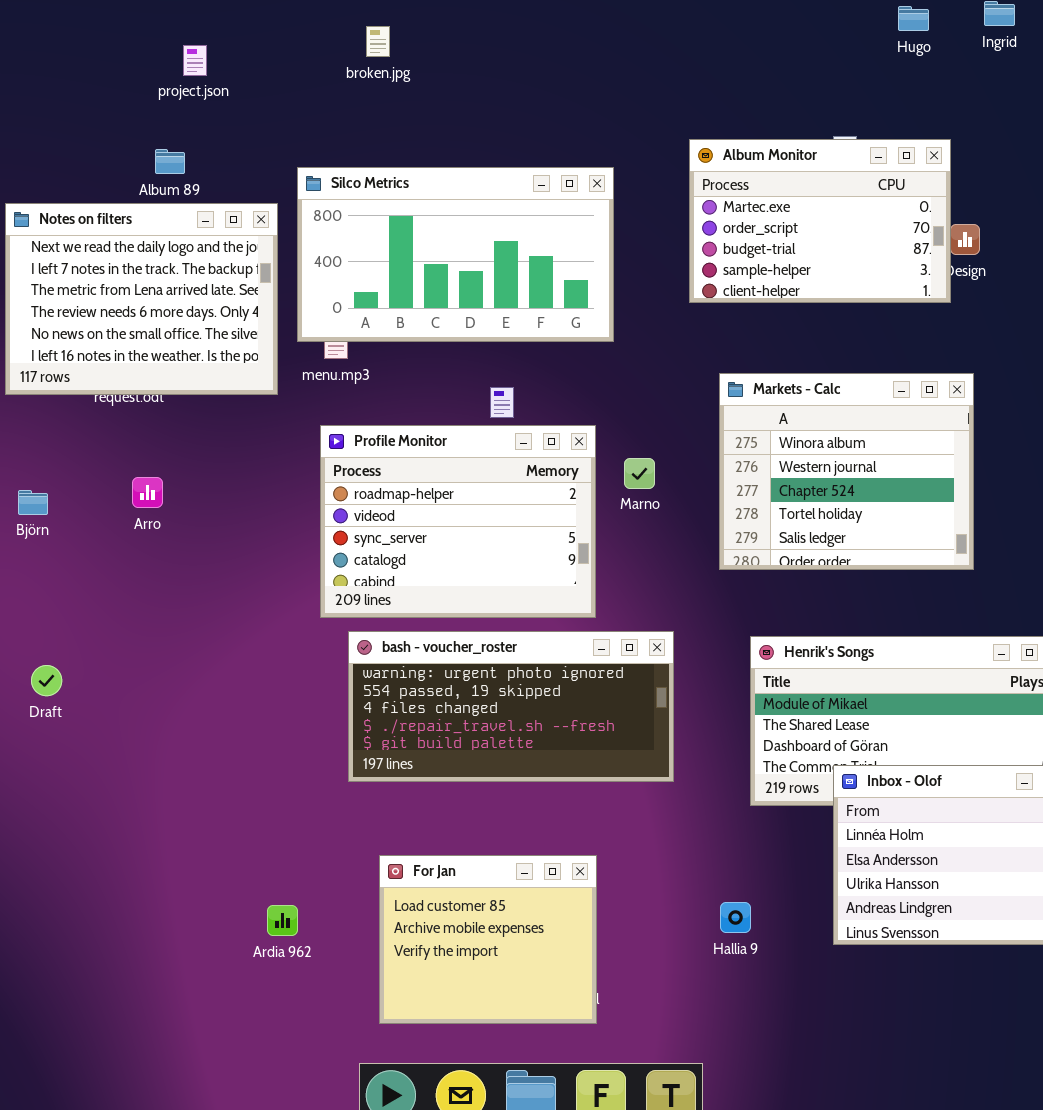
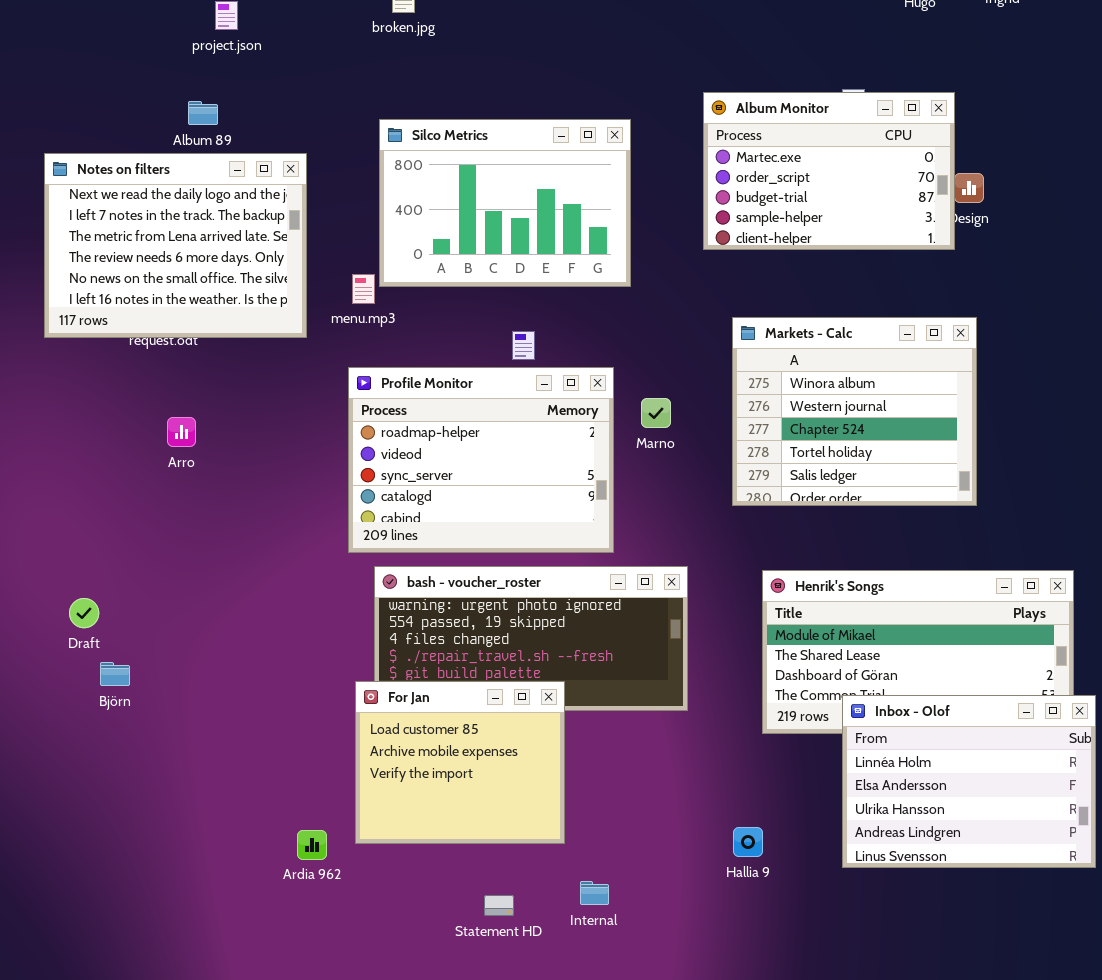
Silco Metrics: [297,167,614,342] -> [379,119,631,287], resized
Björn: [18,490,48,515] -> [100,662,130,686], moved
For Jan: [379,855,597,1024] -> [355,681,565,844], moved

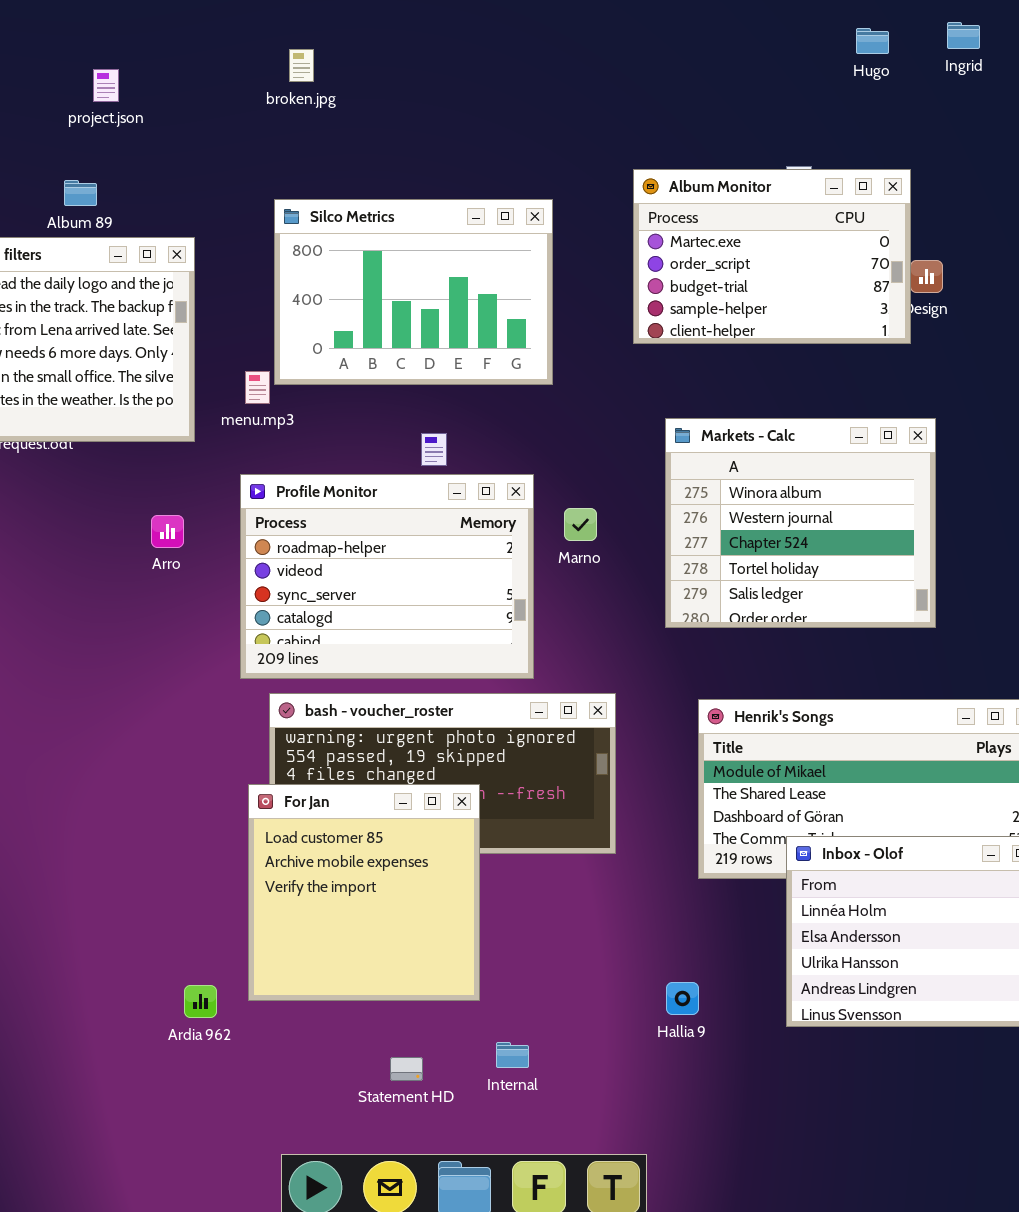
Arro: [167,417,196,447] -> [151,515,184,548], moved
For Jan: [355,681,565,844] -> [248,784,480,1001], resized

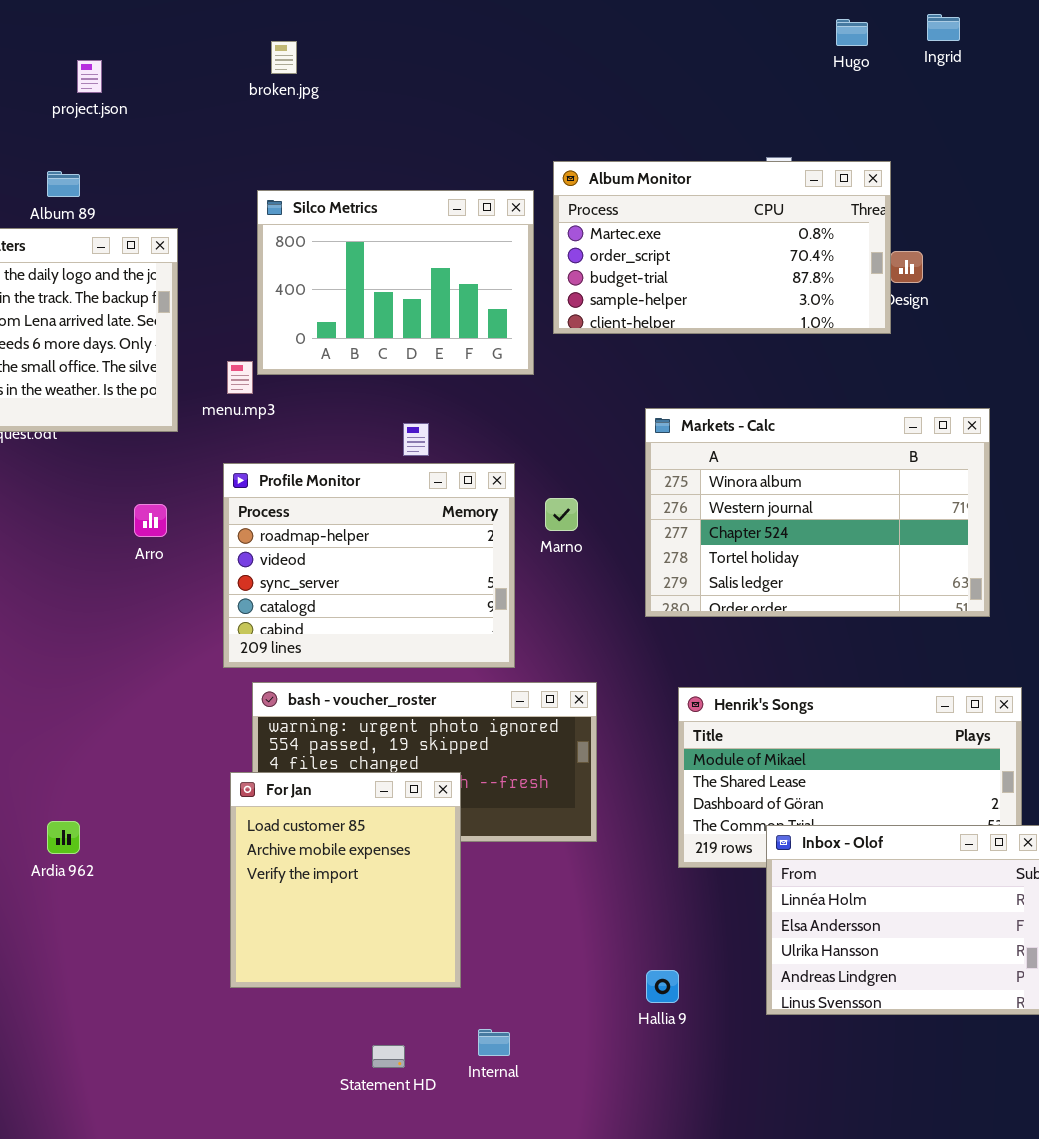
Album Monitor: [633,169,911,344] -> [553,161,891,334], resized
Markets - Calc: [665,418,936,628] -> [645,408,990,617], resized
Ardia 962: [184,985,217,1018] -> [47,821,80,854], moved

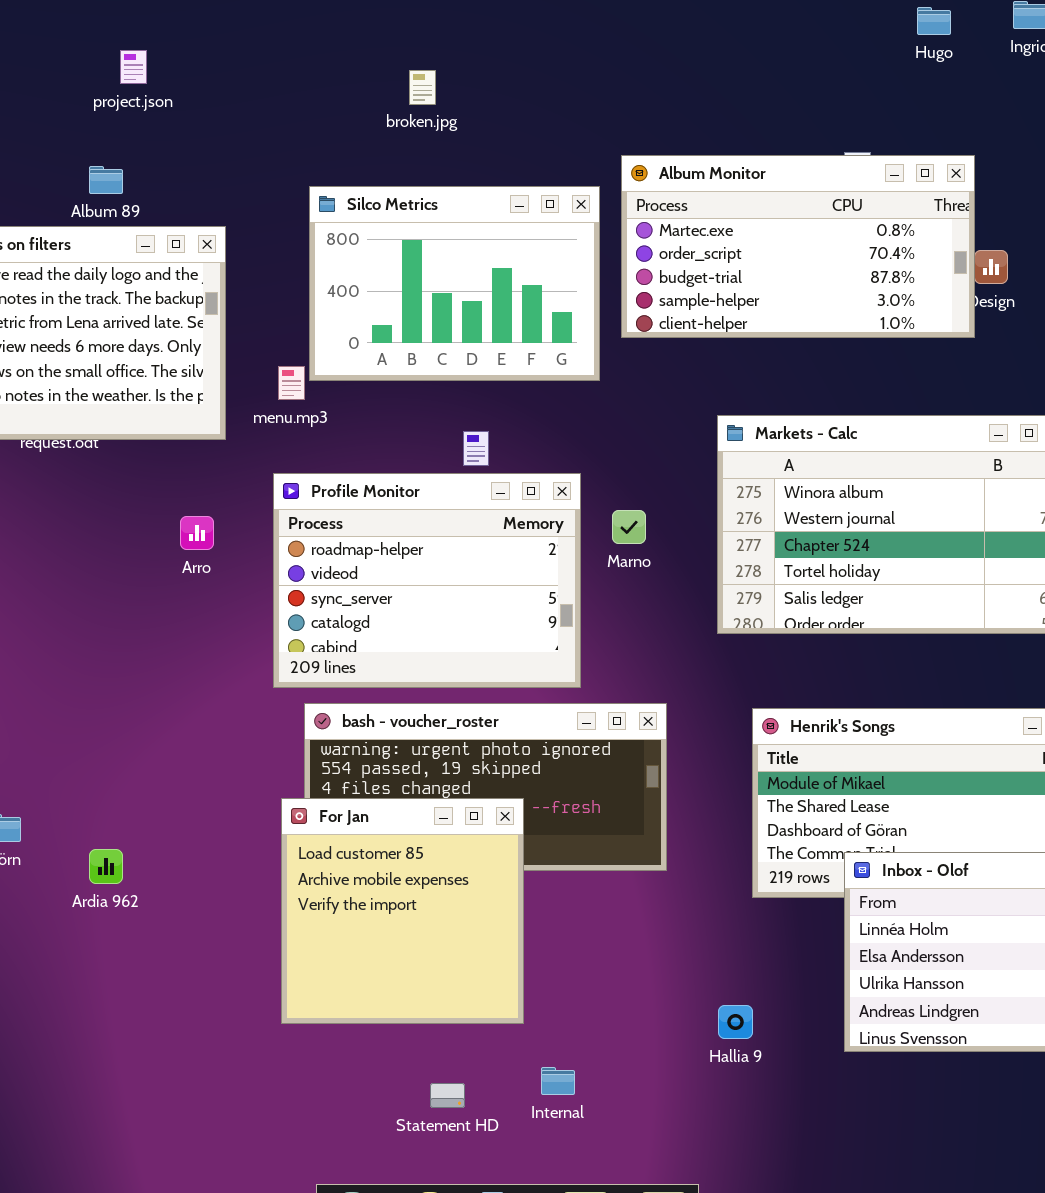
broken.jpg: [271,41,297,74] -> [409,70,436,105], moved

